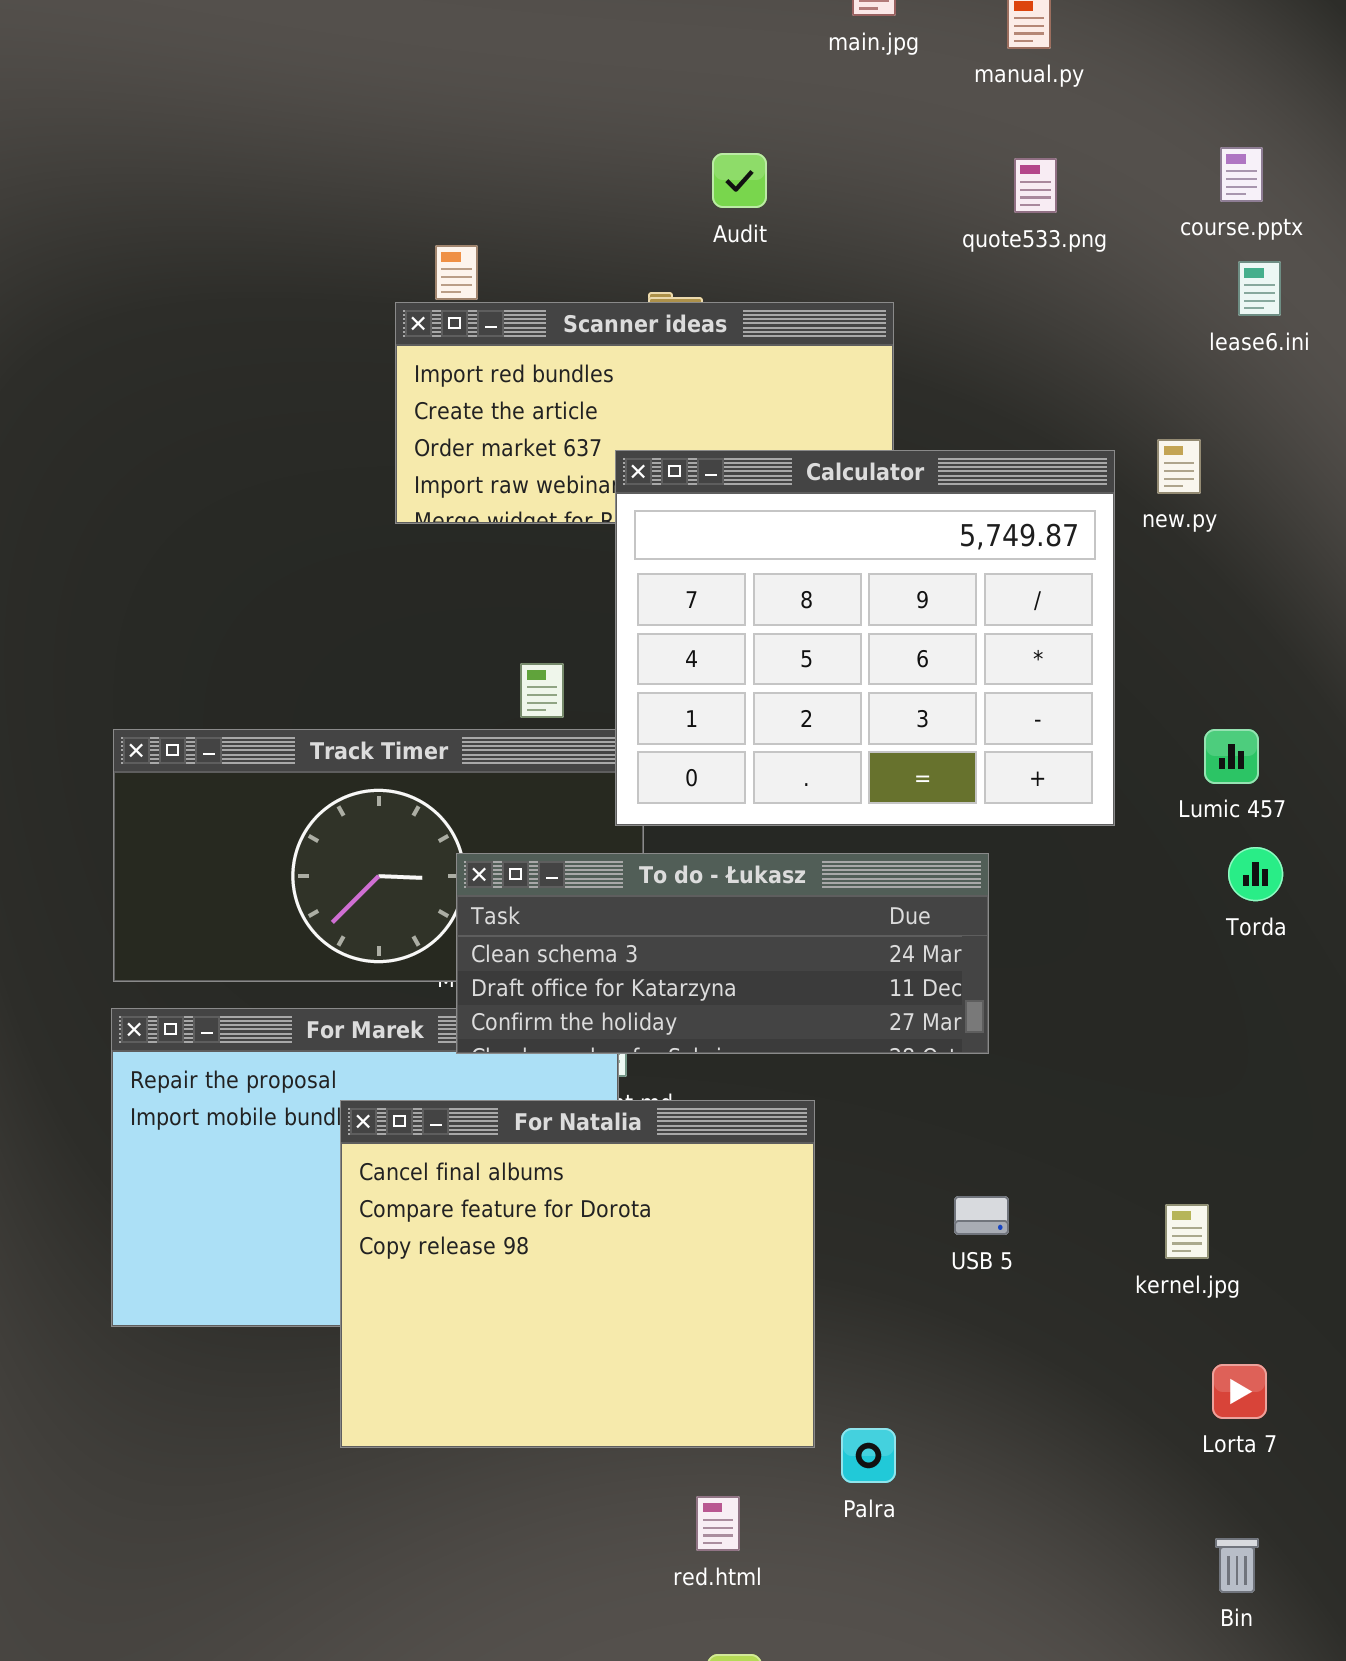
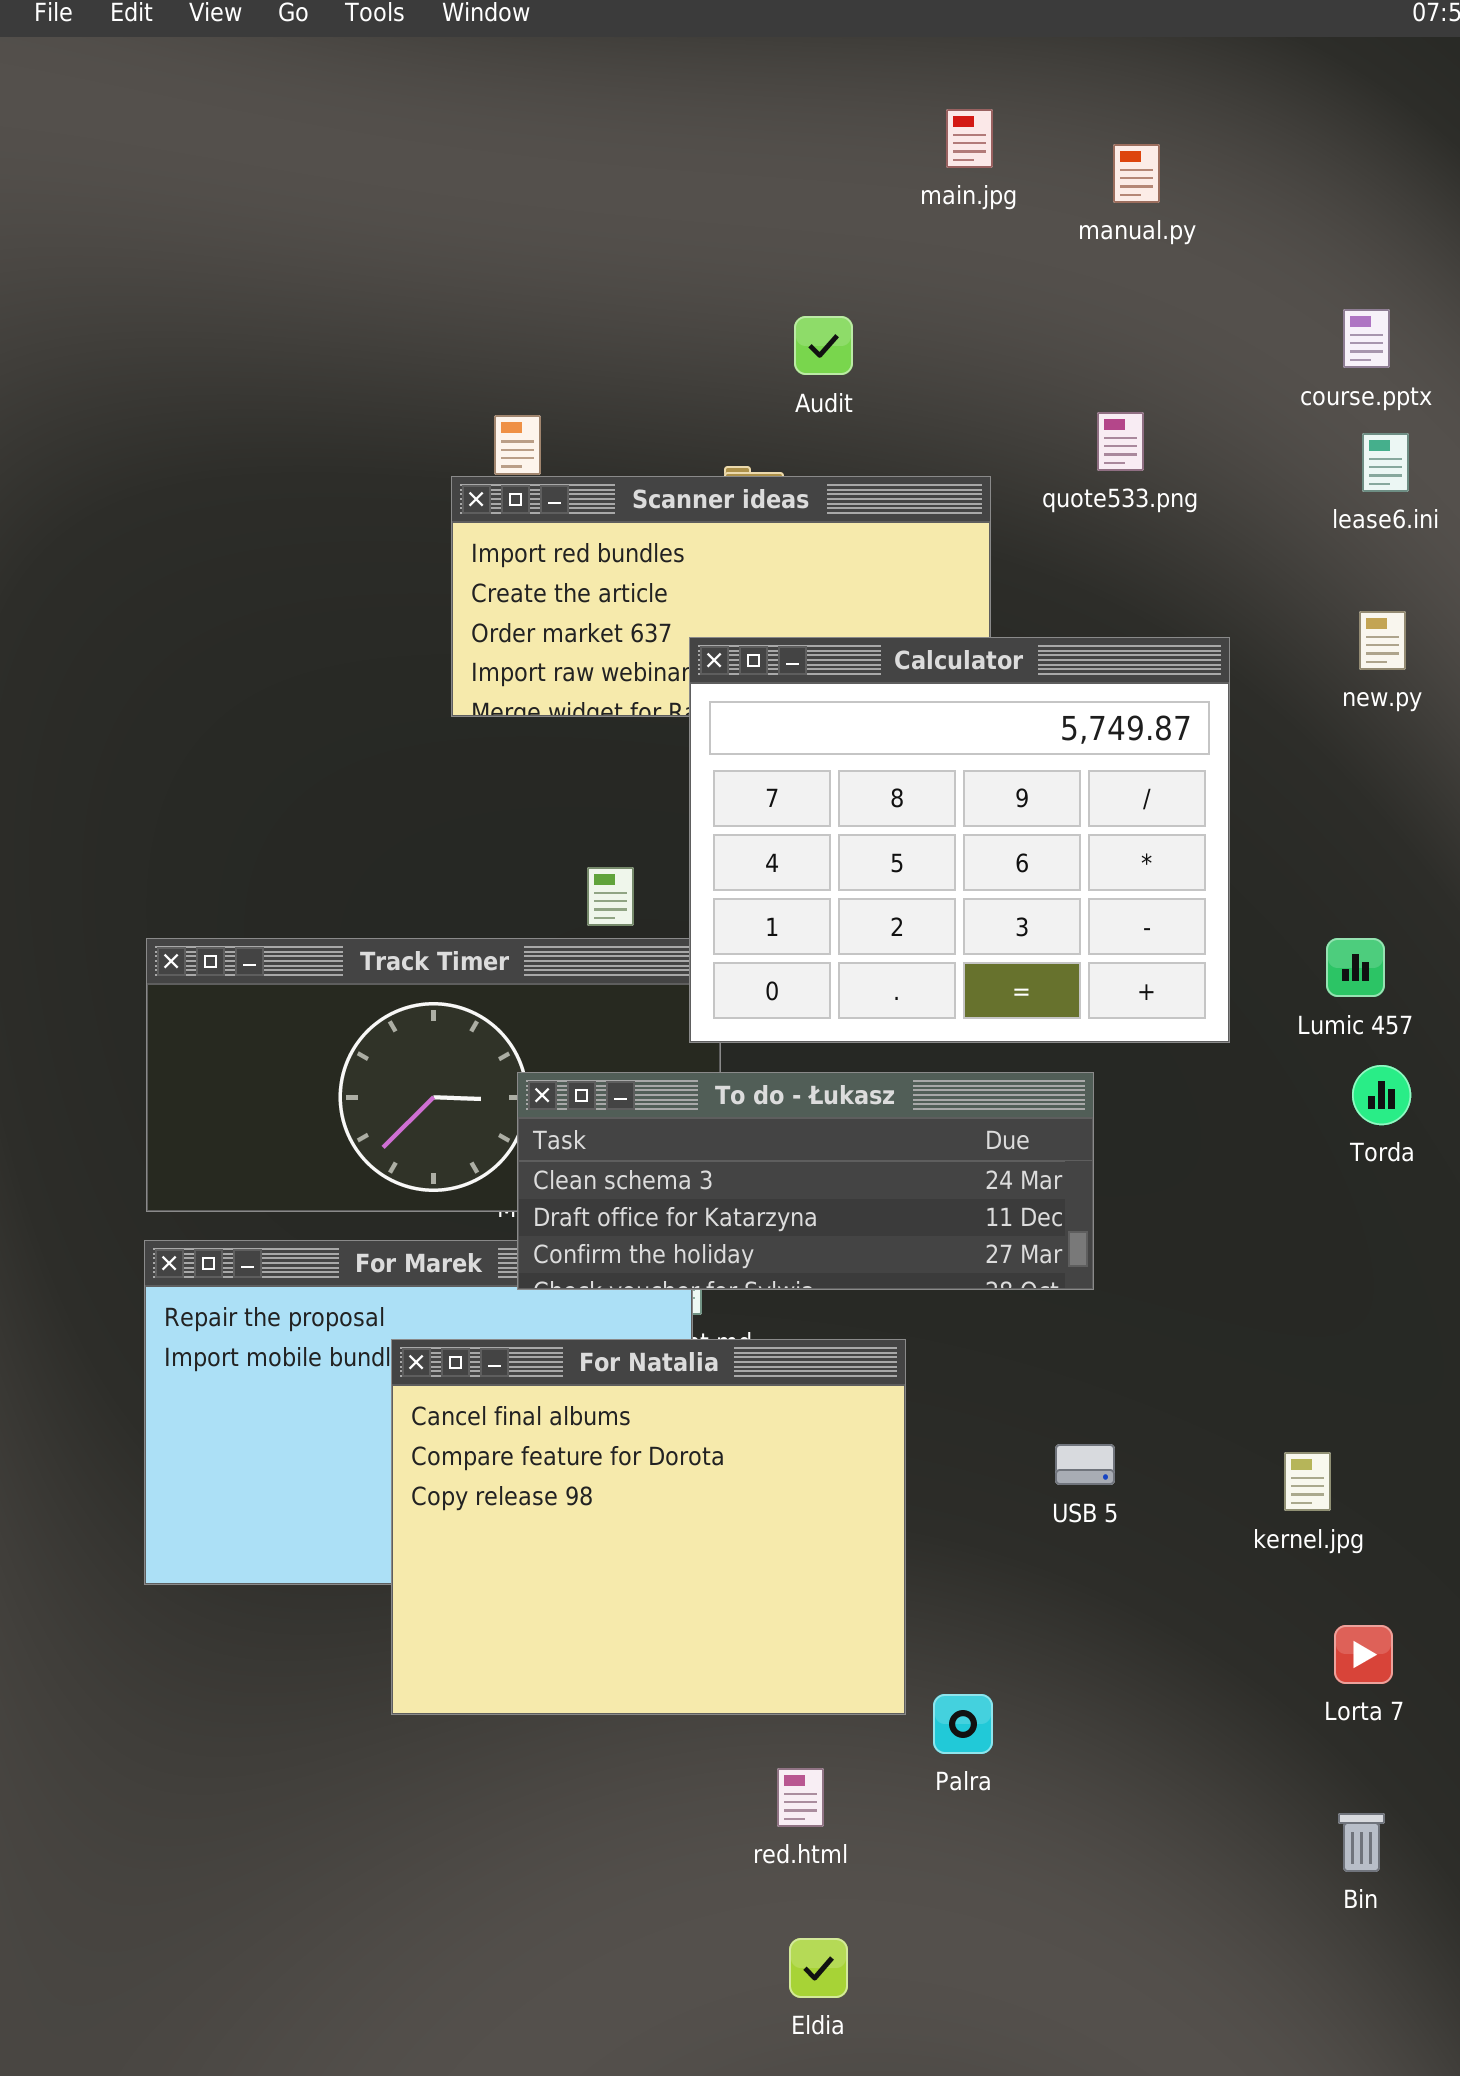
quote533.png: [1014,158,1057,213] -> [1097,412,1144,471], moved
new.py: [1157,439,1201,494] -> [1359,611,1406,670], moved

